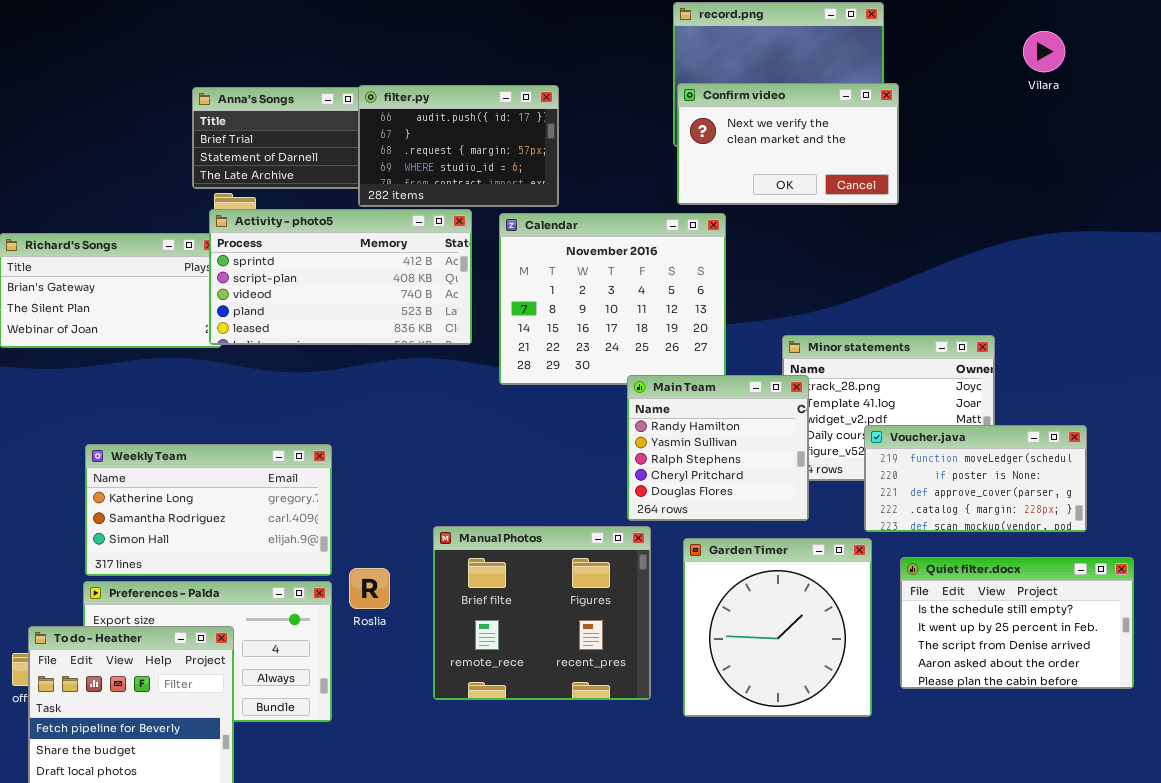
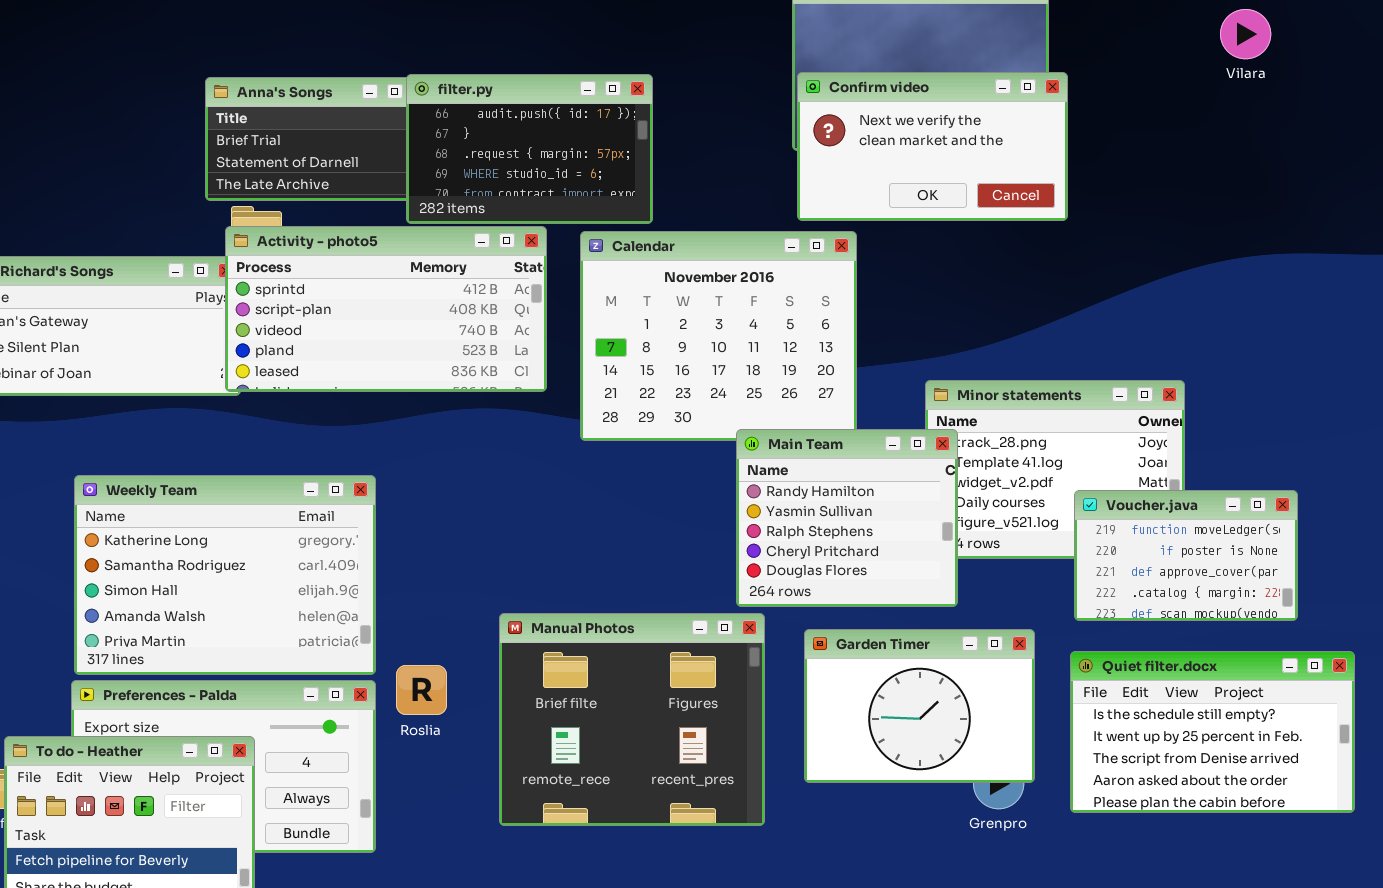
Voucher.java: [864,425,1087,532] -> [1074,490,1298,621], resized
Weekly Team: [85,444,332,576] -> [74,475,376,675], resized
Garden Timer: [683,538,872,717] -> [804,629,1035,783], resized

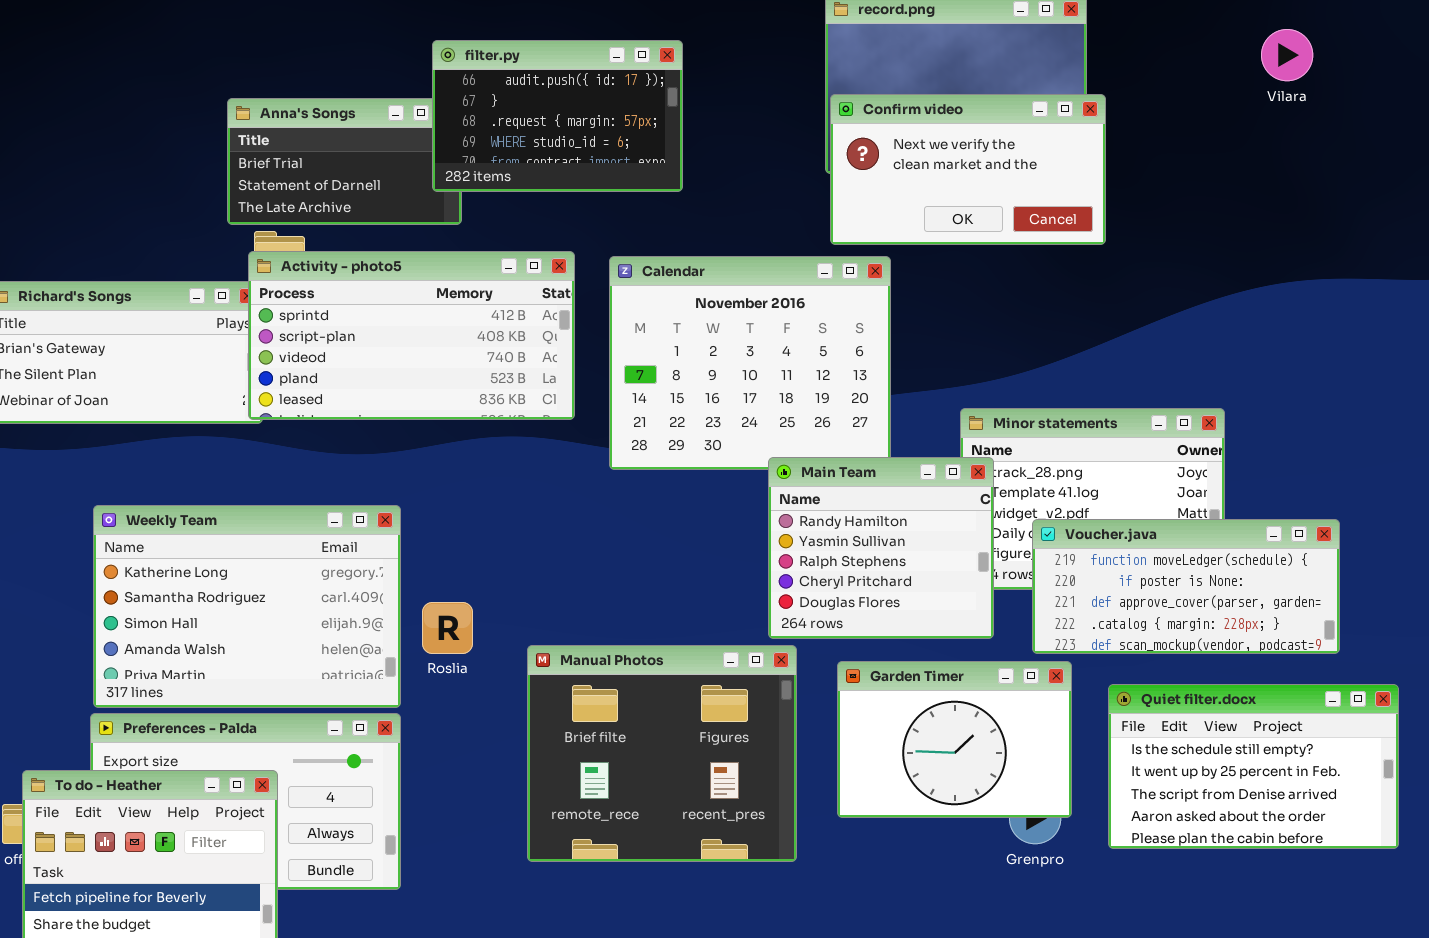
filter.py: [406,74,653,224] -> [432,40,683,192], moved
Voucher.java: [1074,490,1298,621] -> [1032,519,1340,654], resized
Roslia: [396,665,447,715] -> [422,602,473,654], moved

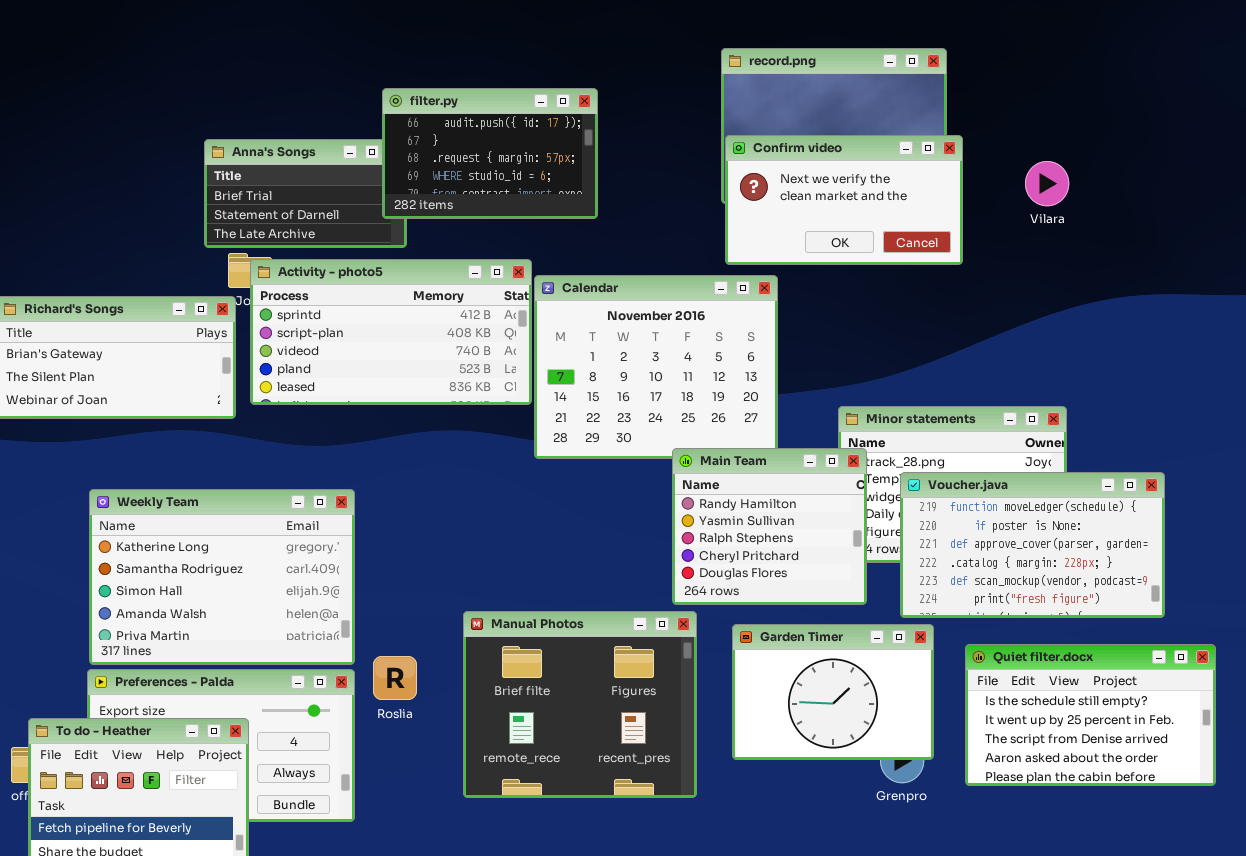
Vilara: [1261,29,1313,81] -> [1025,161,1069,206], moved
Activity - photo5: [248,251,575,420] -> [250,259,532,405], moved
Voucher.java: [1032,519,1340,654] -> [900,472,1165,618], resized
Roslia: [422,602,473,654] -> [373,656,417,700], moved

